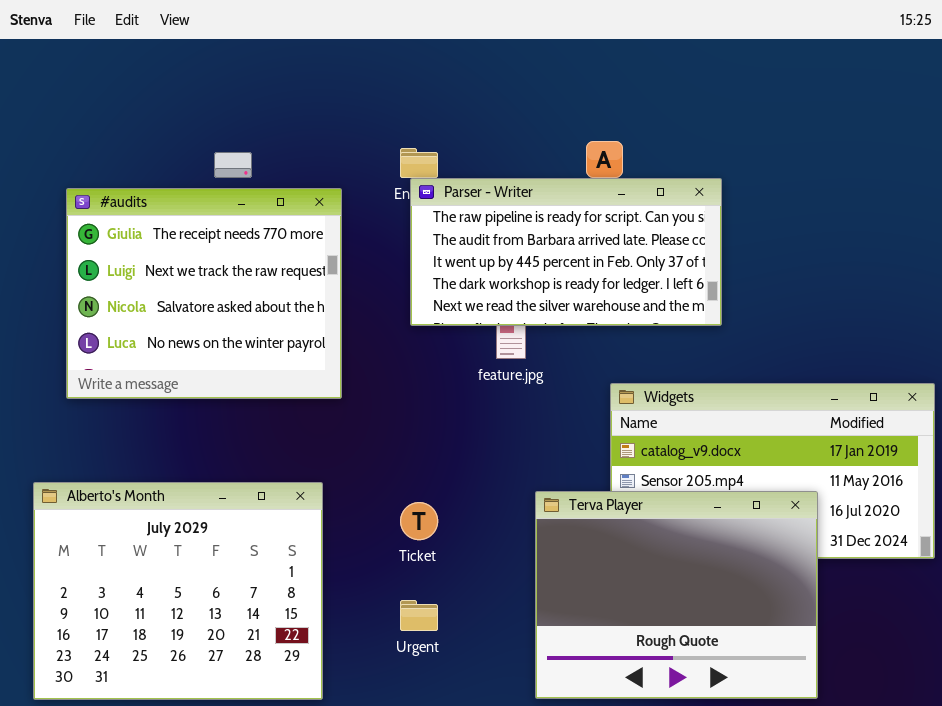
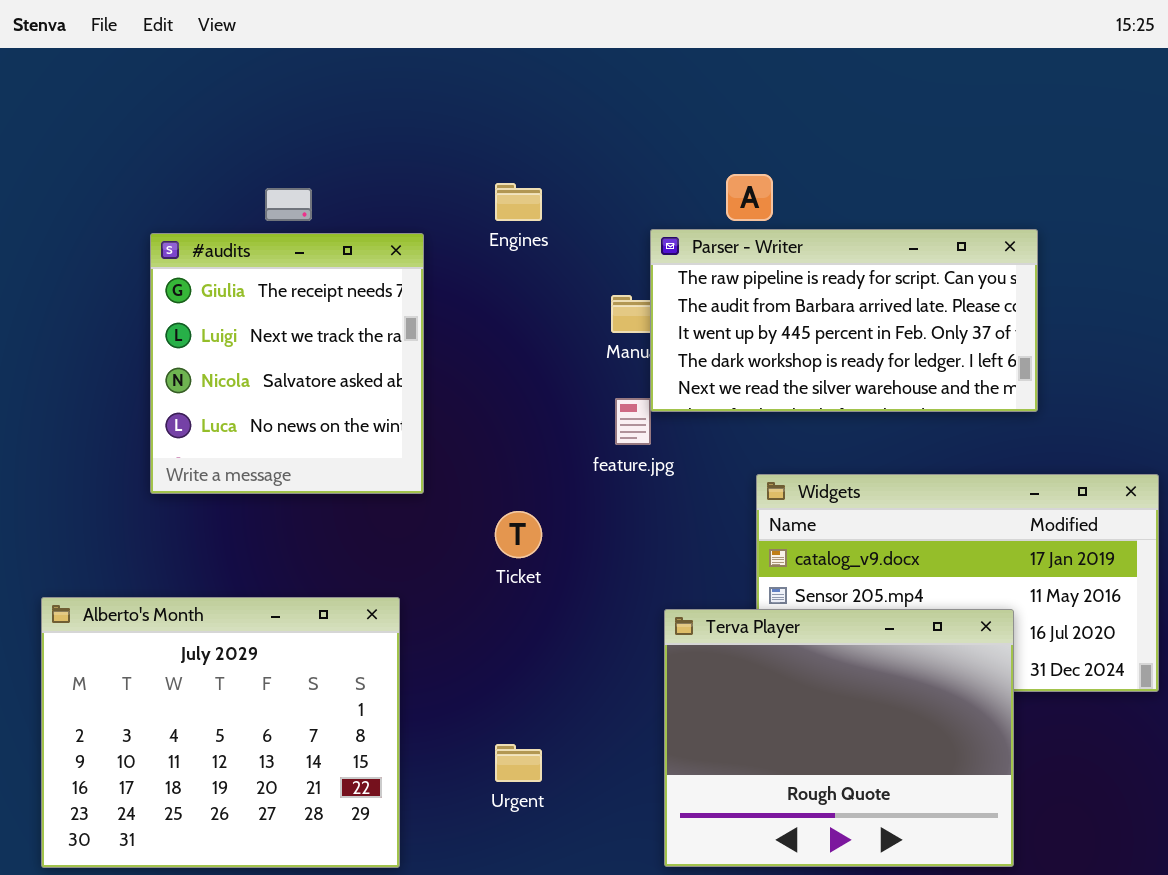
Parser - Writer: [410,178,722,326] -> [650,229,1038,412], moved
#audits: [66,188,342,399] -> [150,233,424,494], resized
Ticket: [400,502,438,540] -> [495,511,542,558], moved

